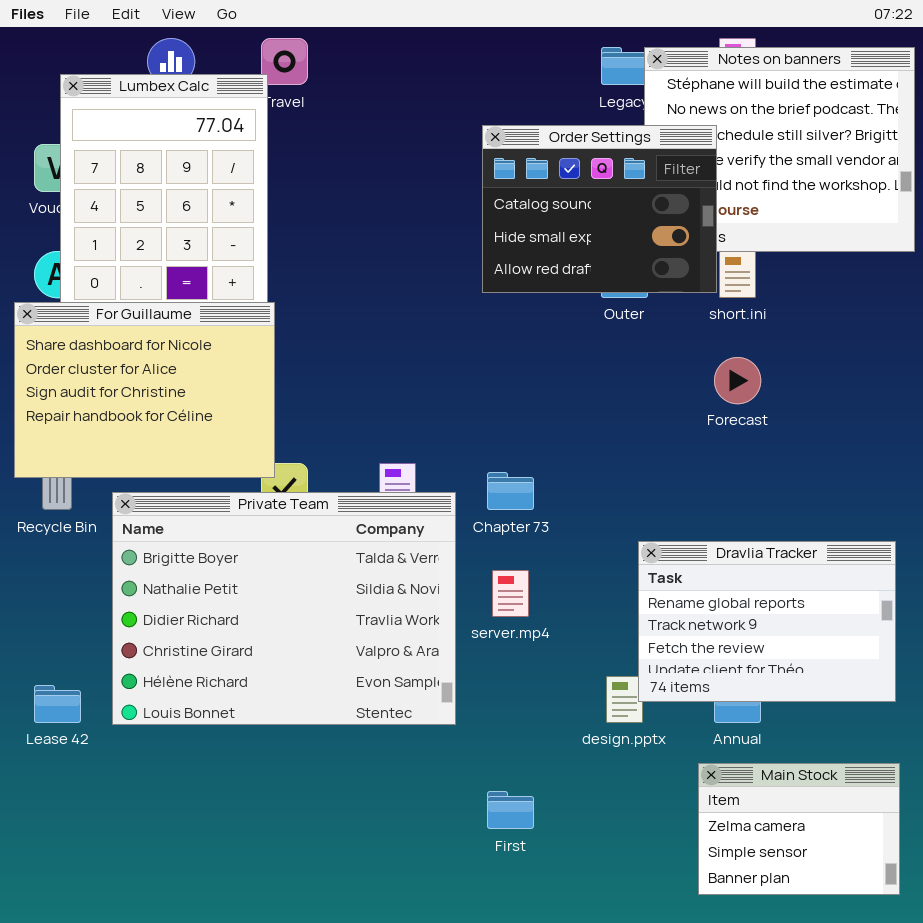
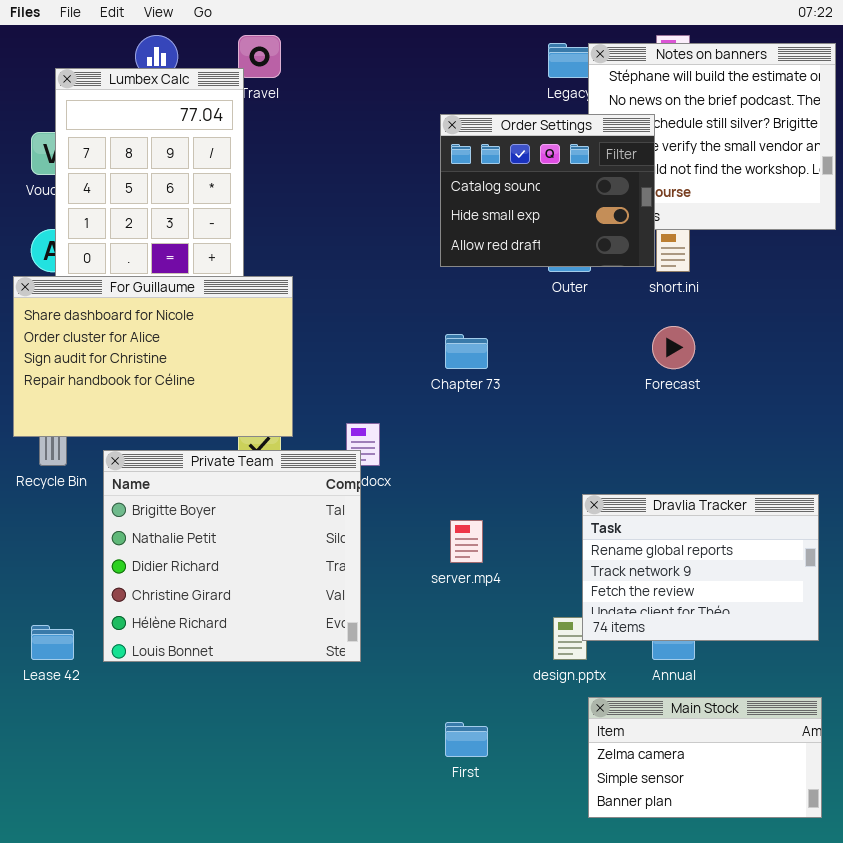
For Guillaume: [14,302,275,478] -> [13,276,293,437], resized
Chapter 73: [487,472,534,510] -> [445,334,488,369], moved
Private Team: [112,492,456,725] -> [103,450,361,662], resized
Main Stock: [698,763,900,895] -> [588,697,822,818], resized

